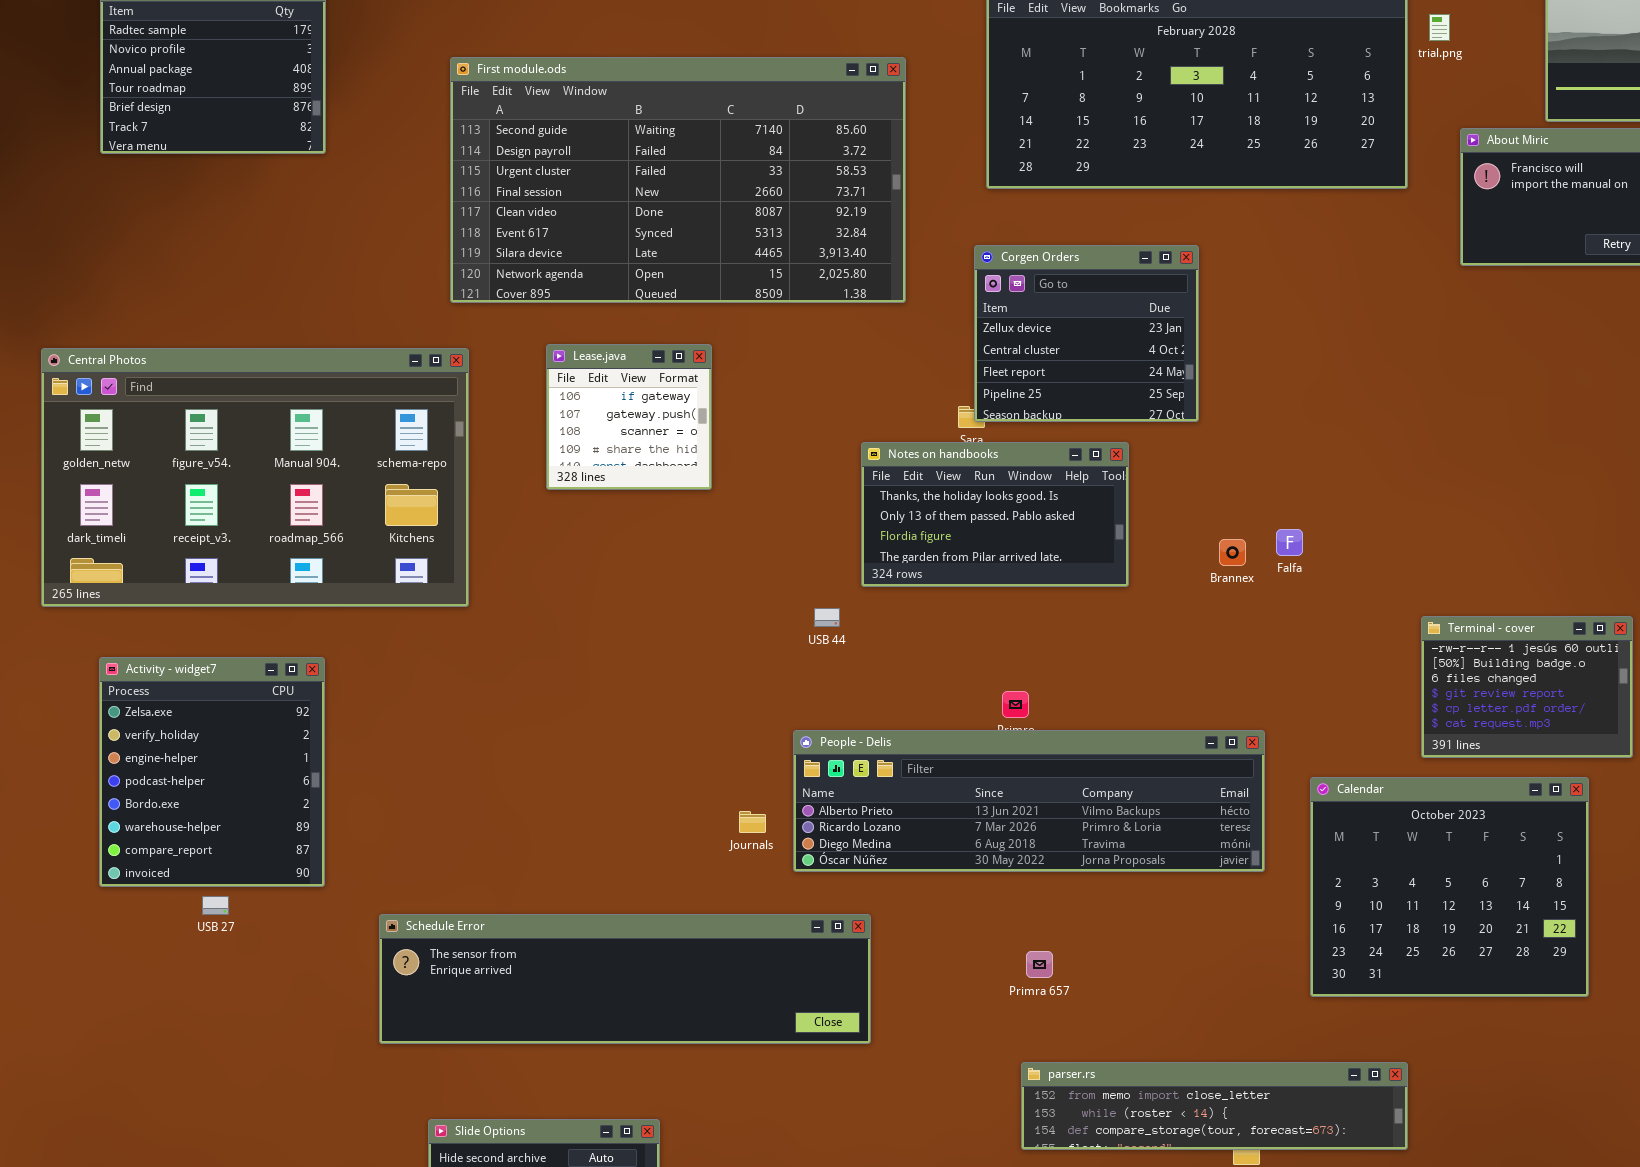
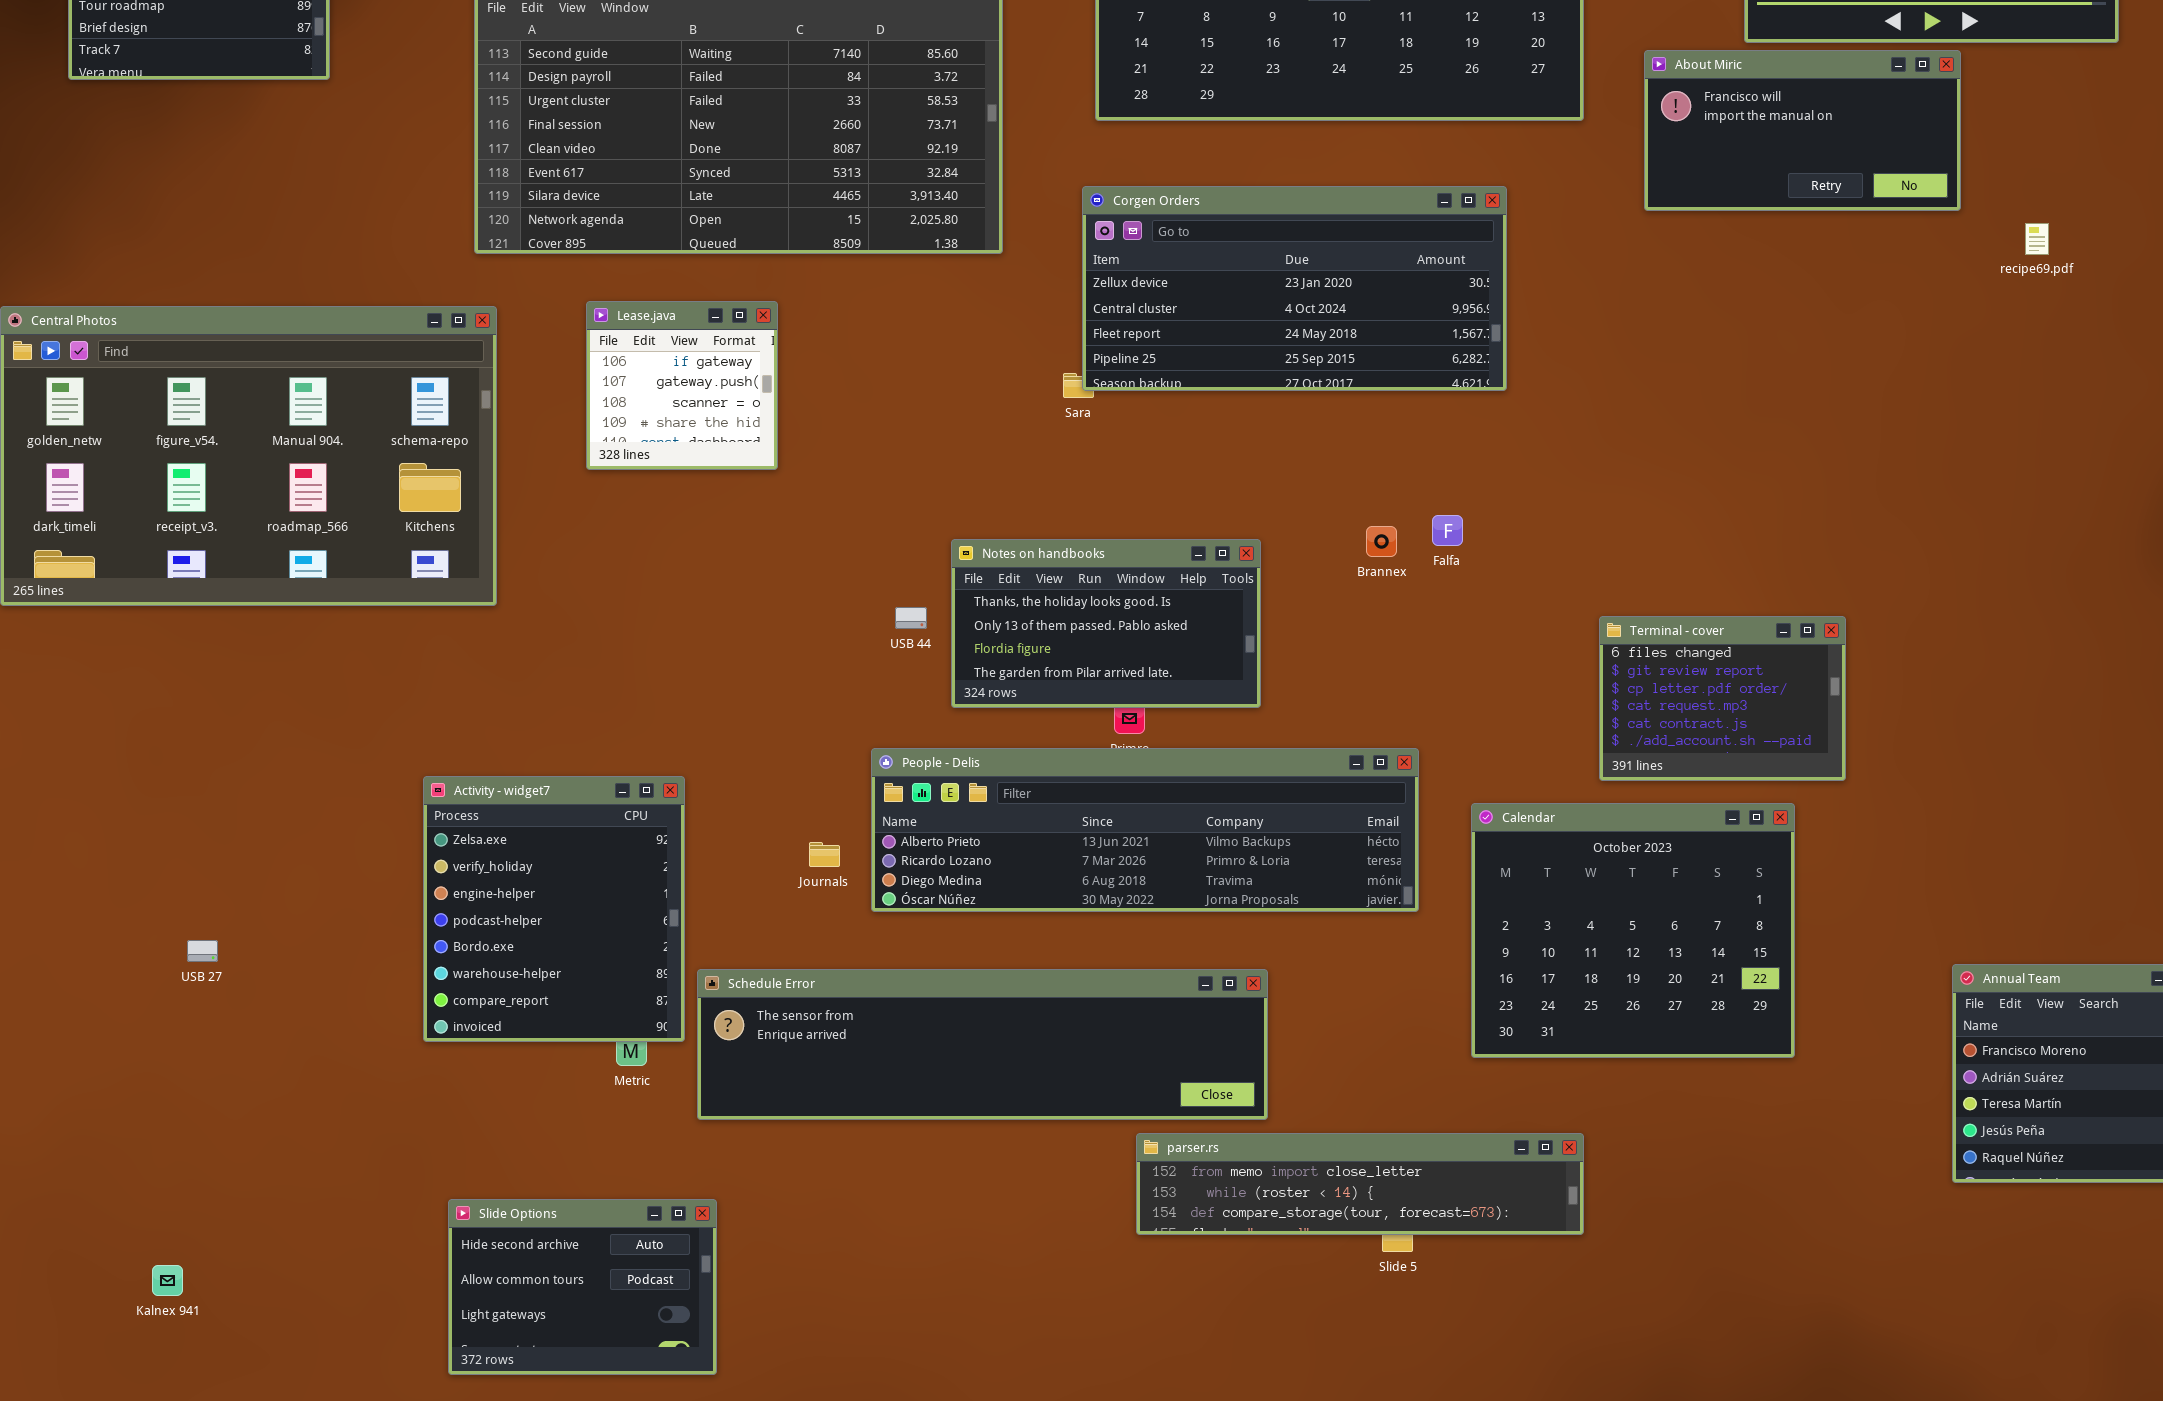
Corgen Orders: [974,245,1199,422] -> [1082,186,1507,391], resized
Notes on handbooks: [861,442,1129,587] -> [951,539,1261,708], moved
Terminal - cover: [1421,616,1633,758] -> [1599,616,1846,781], scrolled down 2 rows
Activity - widget7: [99,657,325,887] -> [423,776,685,1042], moved
Schedule Error: [379,914,871,1044] -> [697,969,1268,1120], moved

